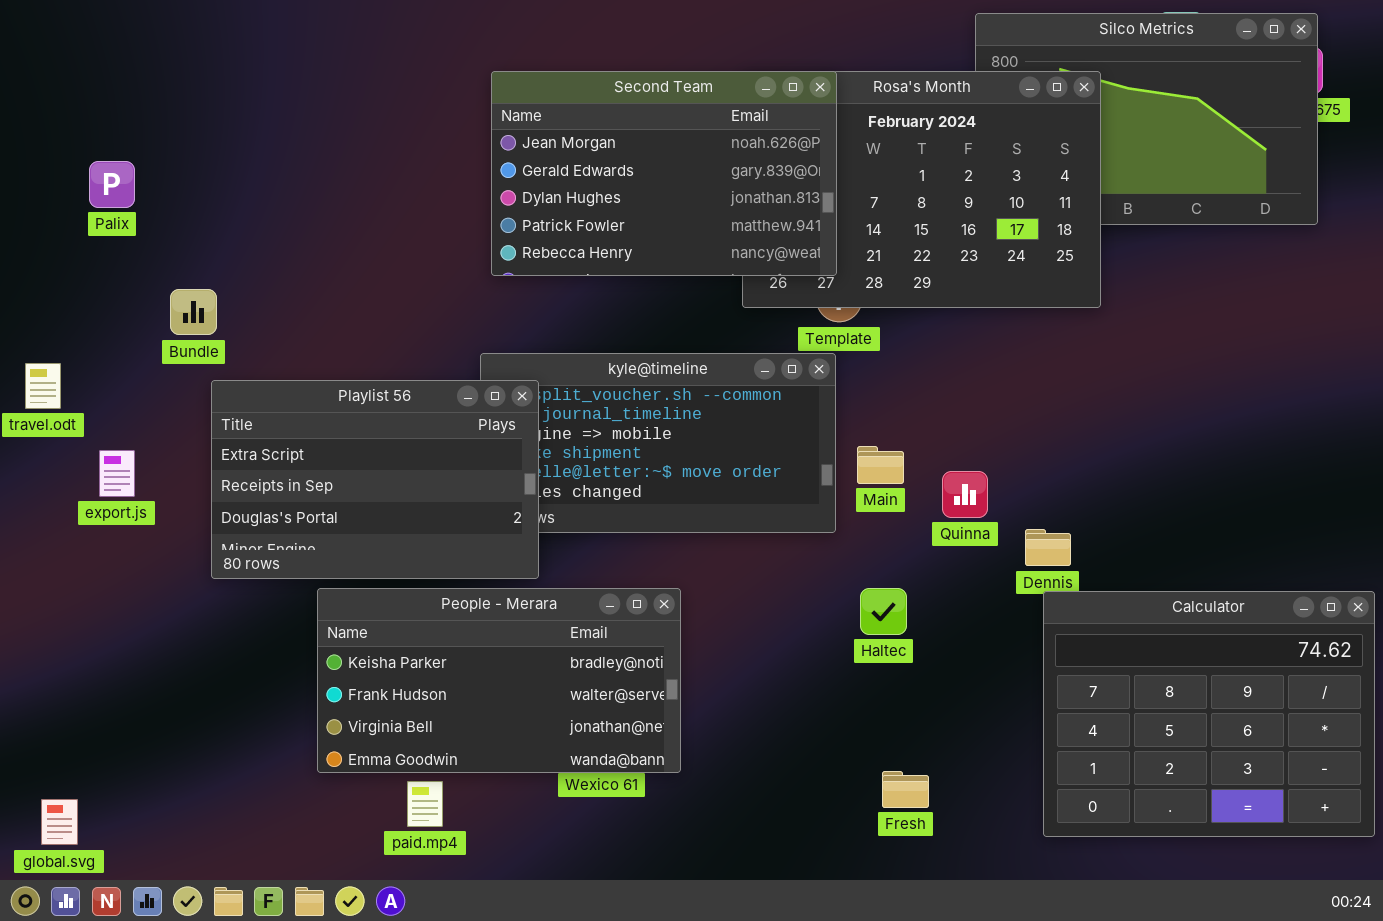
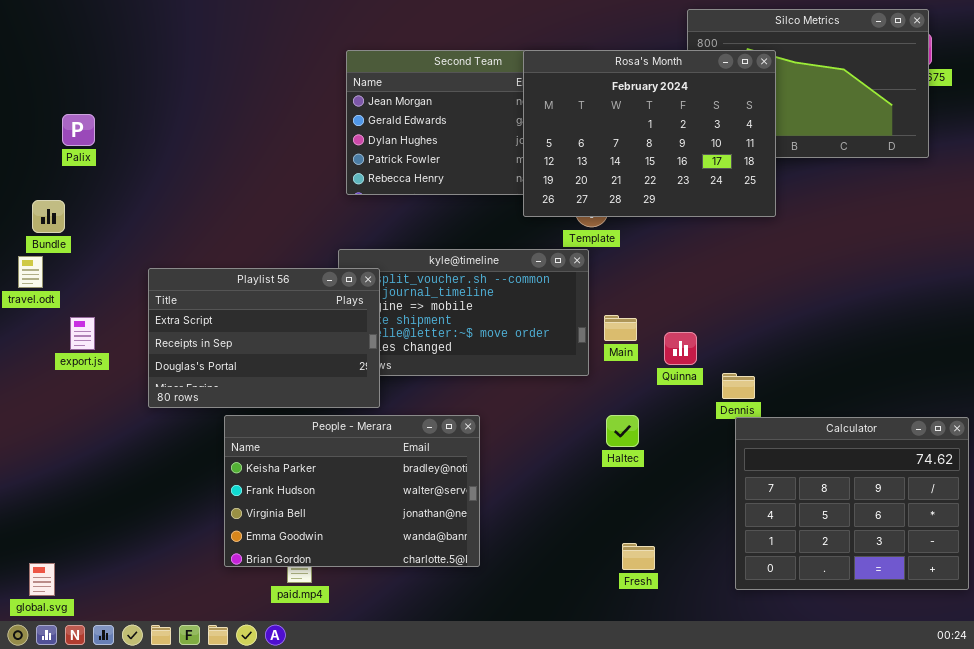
Rosa's Month: [742,71,1101,308] -> [523,50,776,217], raised
Bundle: [170,289,217,335] -> [32,200,65,233], moved
People - Merara: [317,588,681,773] -> [224,415,480,567], resized

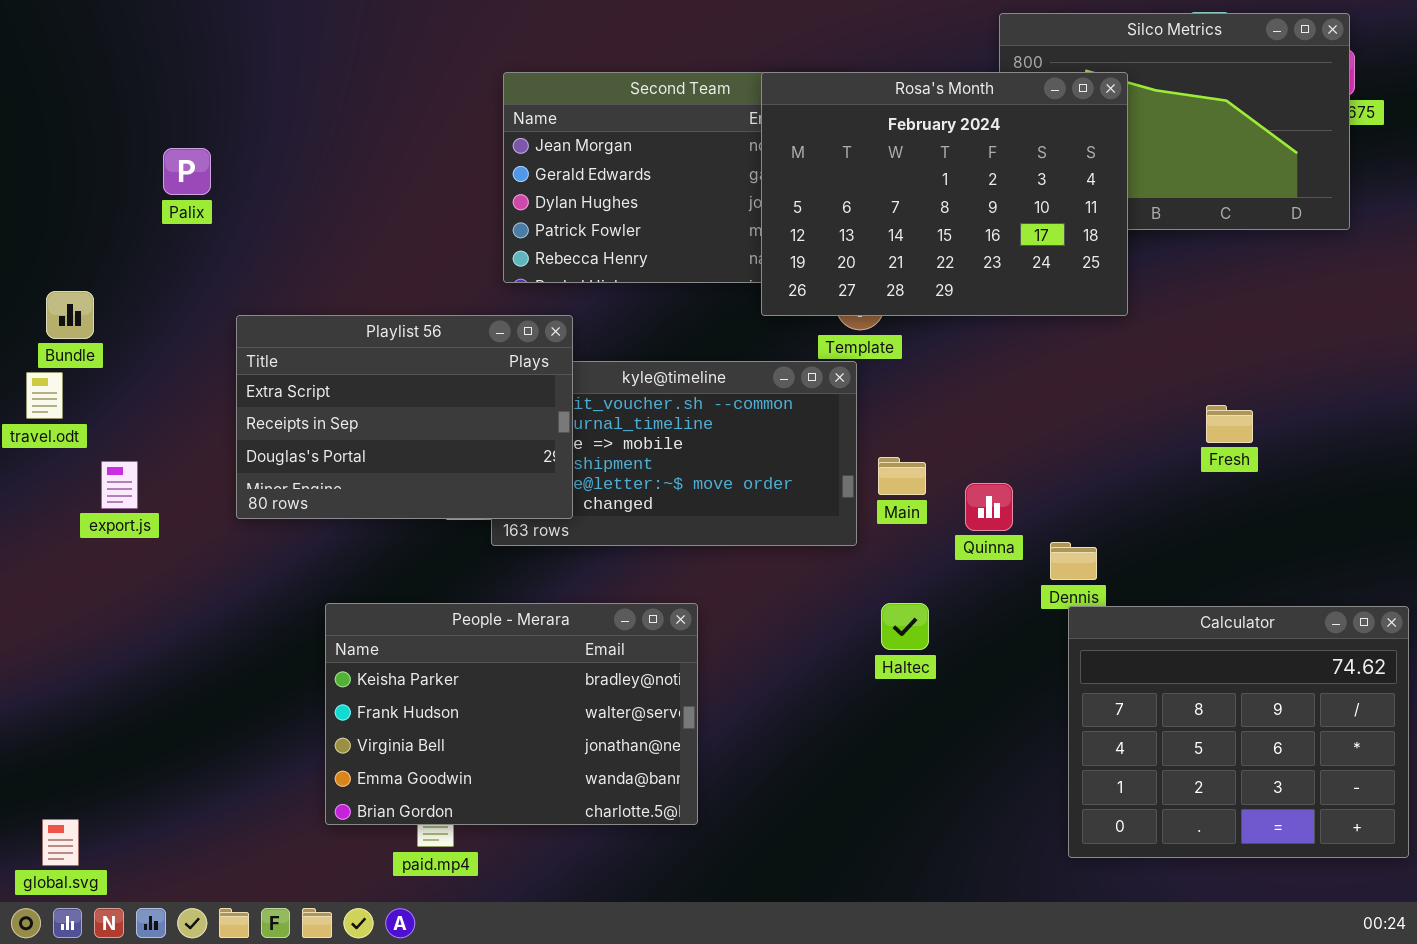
Palix: [62,114,95,146] -> [163,148,211,195], moved
Playlist 56: [148,268,380,408] -> [236,315,573,519], moved
Fresh: [622,543,655,570] -> [1206,405,1253,443], moved

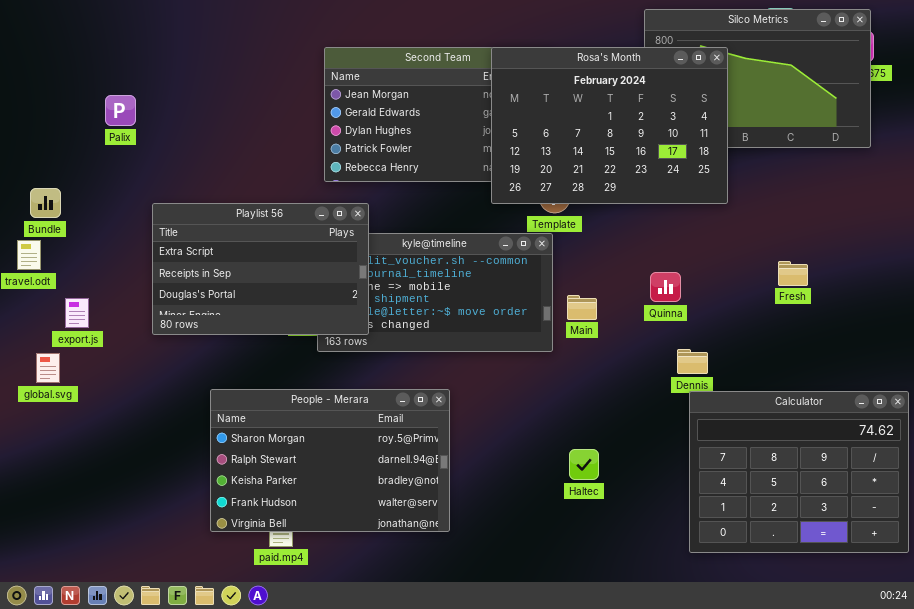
Quinna: [965,483,1013,531] -> [650,272,681,302], moved
People - Merara: [325,603,698,825] -> [210,389,450,532], scrolled up 2 rows
Haltec: [881,603,929,650] -> [569,449,599,480], moved
global.svg: [42,819,79,866] -> [36,353,60,383], moved

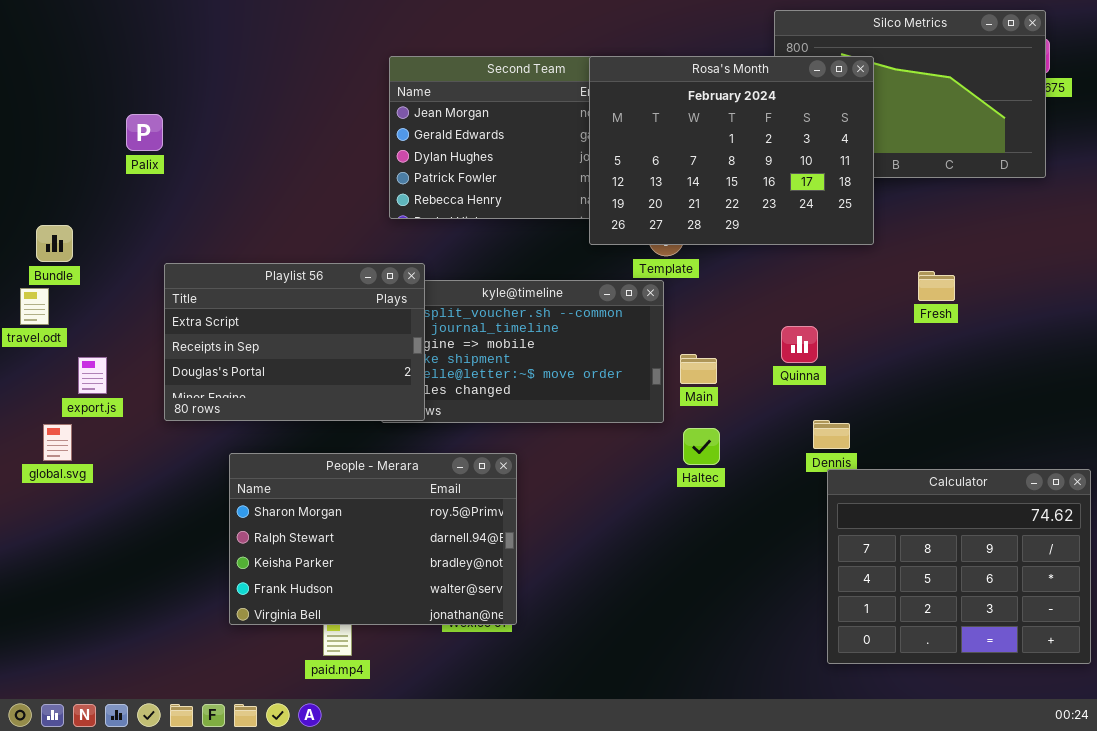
Playlist 56: [152,203,369,335] -> [164,263,425,421], moved
Fresh: [778,261,808,286] -> [918,271,955,301], moved
People - Merara: [210,389,450,532] -> [229,453,517,625], moved
Haltec: [569,449,599,480] -> [683,428,720,465], moved

